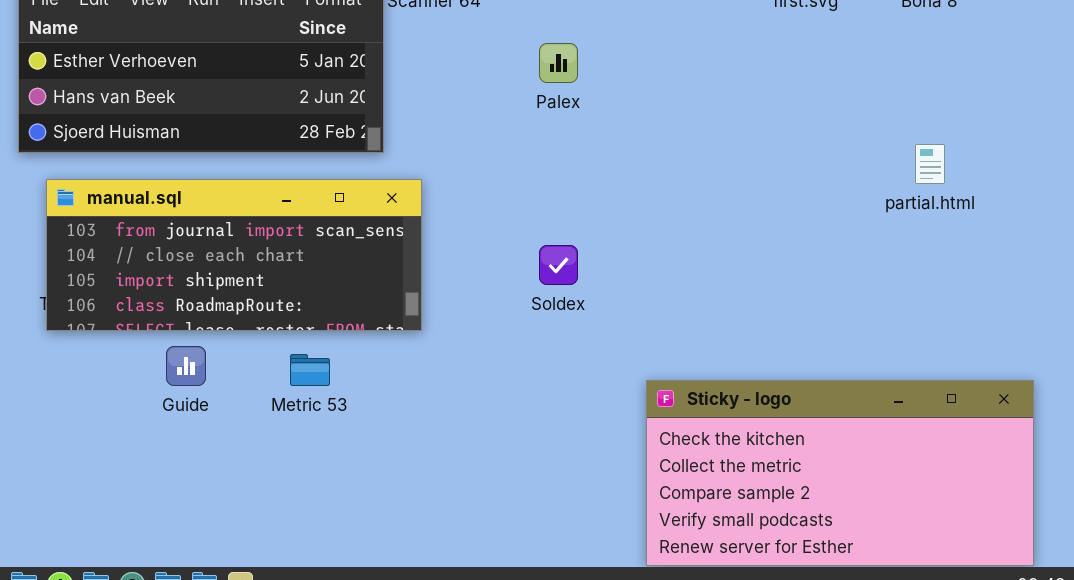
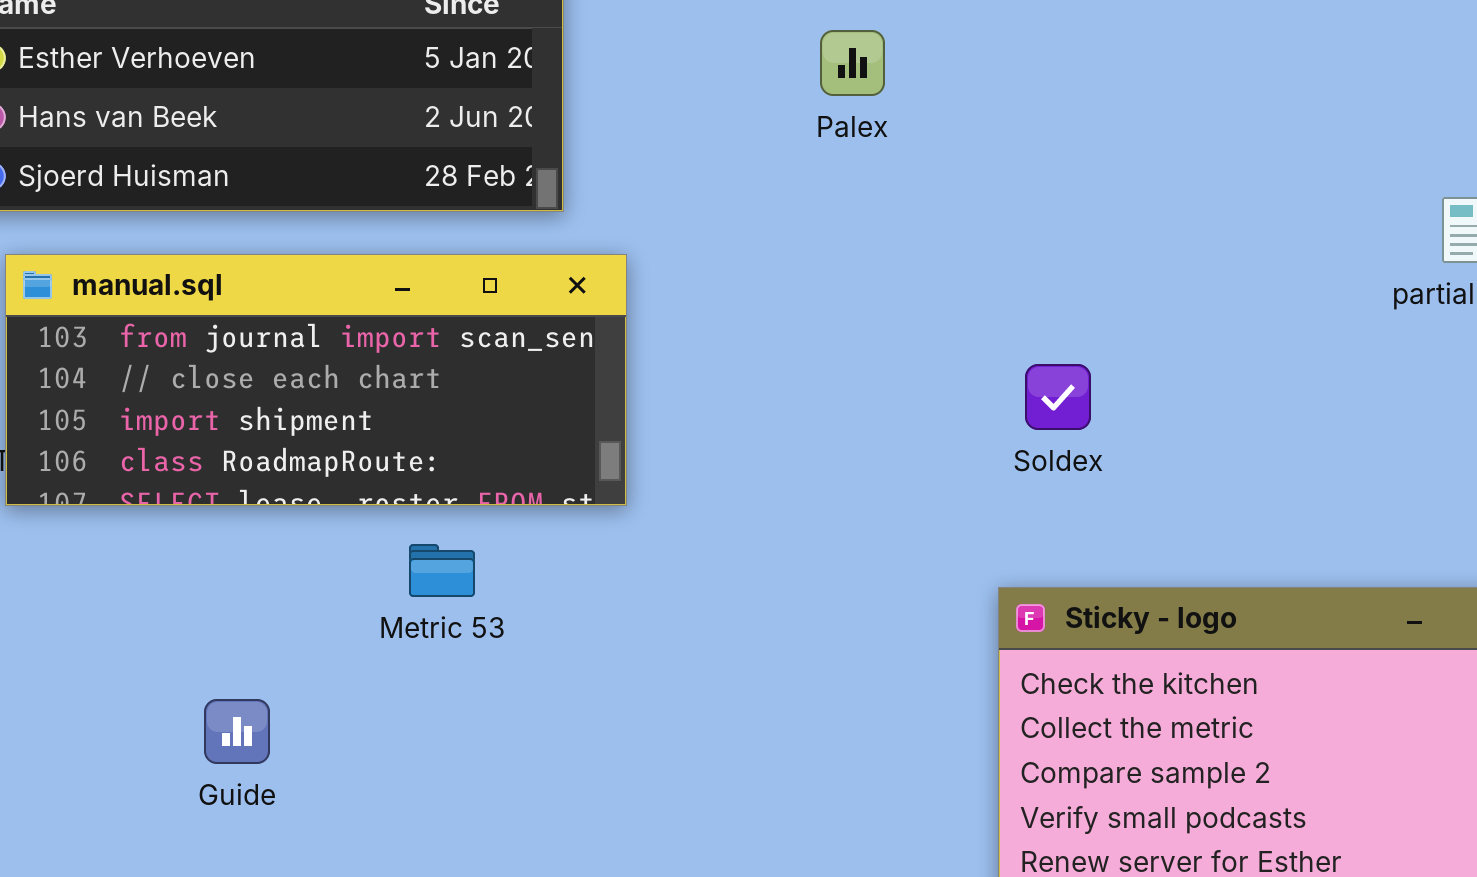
Soldex: [539,245,578,285] -> [1025,364,1091,430], moved
Guide: [166,346,206,386] -> [204,699,270,764], moved

